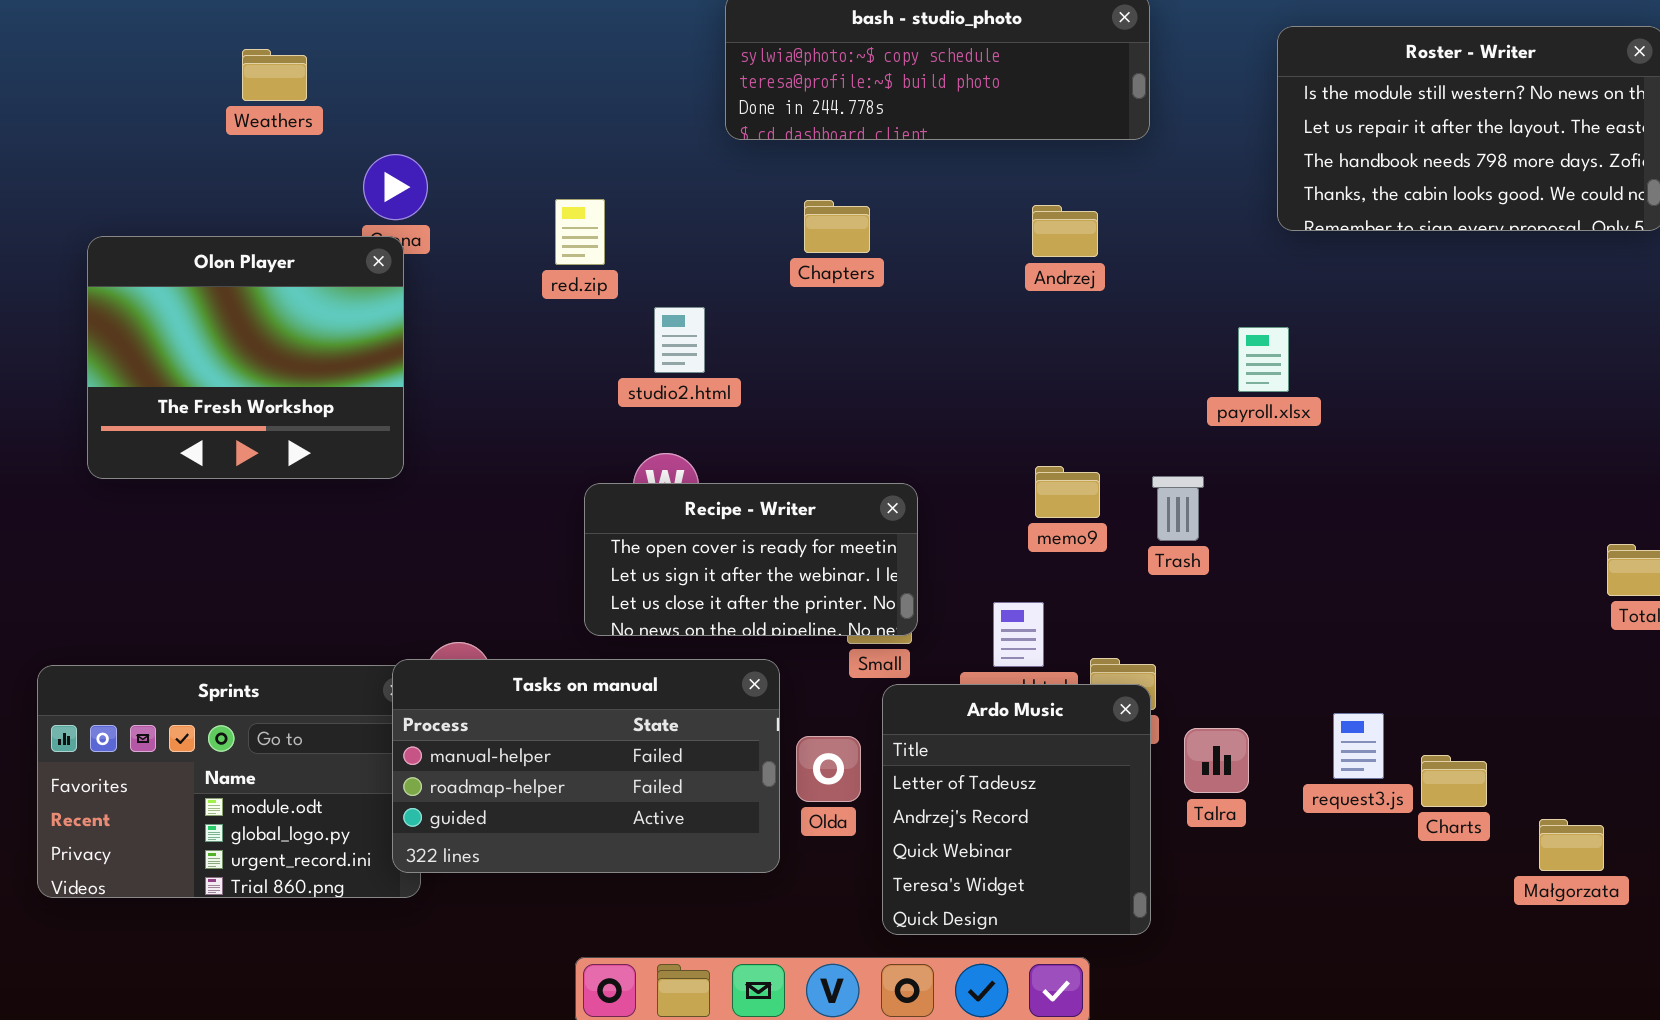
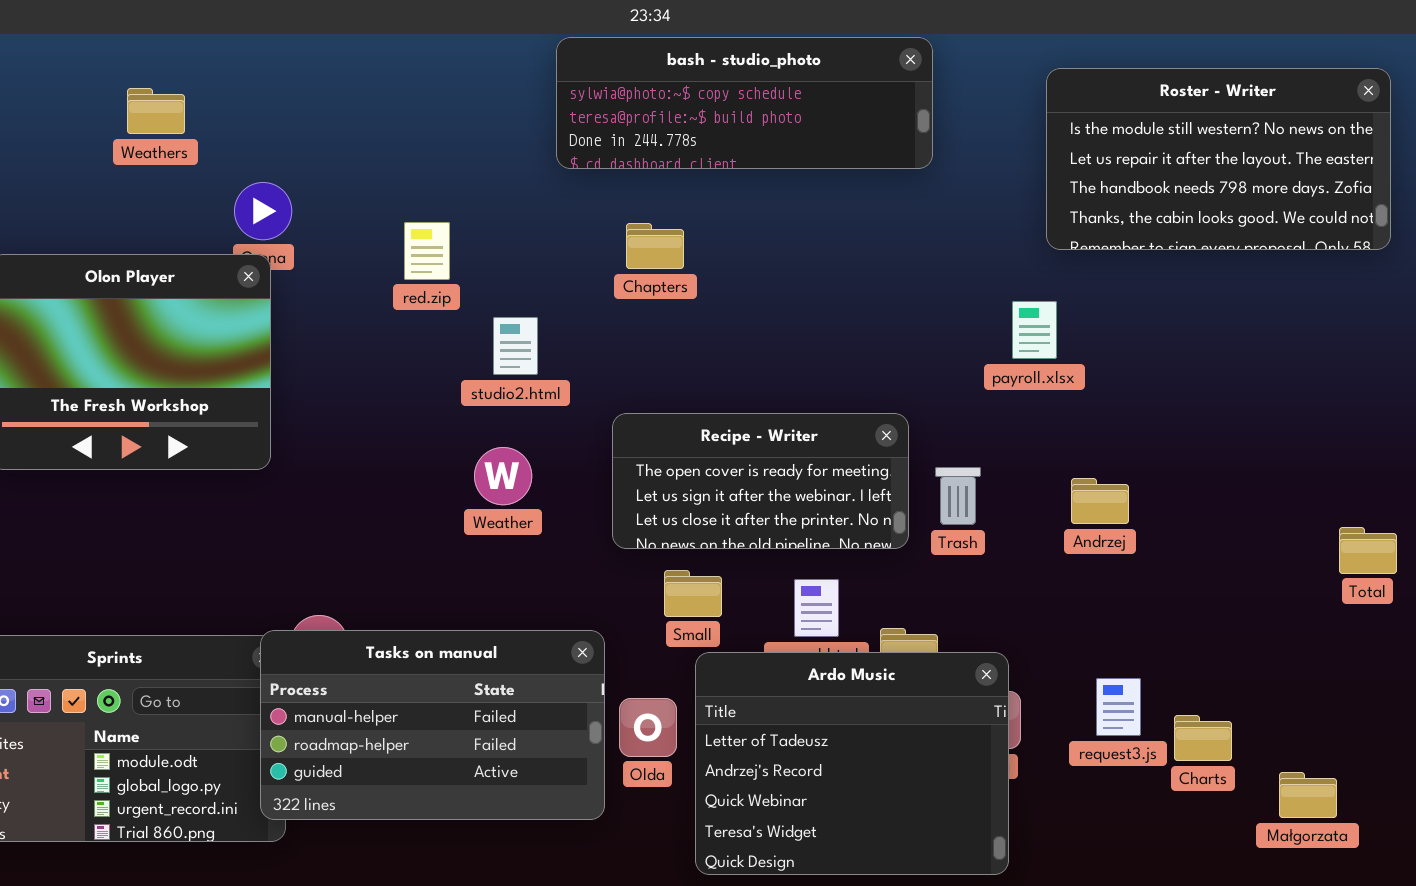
Andrzej: [1032,205,1098,257] -> [1071,478,1129,524], moved
payroll.xlsx: [1238,327,1289,392] -> [1012,301,1057,359], moved
Recipe - Writer: [584,483,918,636] -> [612,413,909,549], moved
Ardo Music: [882,684,1151,935] -> [695,652,1009,875], resized

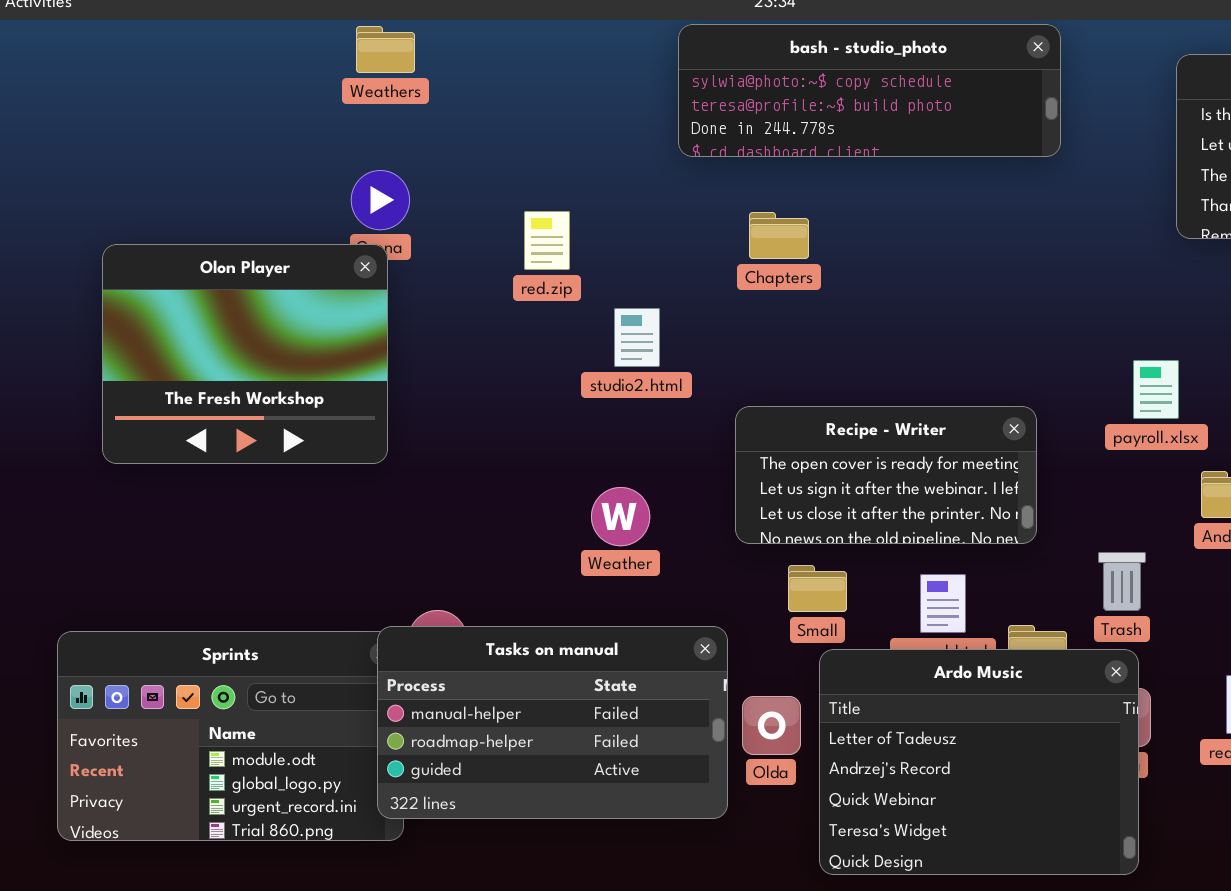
Weathers: [127,88,185,134] -> [356,26,415,73], moved
payroll.xlsx: [1012,301,1057,359] -> [1133,360,1179,419], moved
Weather: [474,447,532,505] -> [591,487,650,546], moved
Trash: [935,467,981,525] -> [1098,552,1146,611], moved

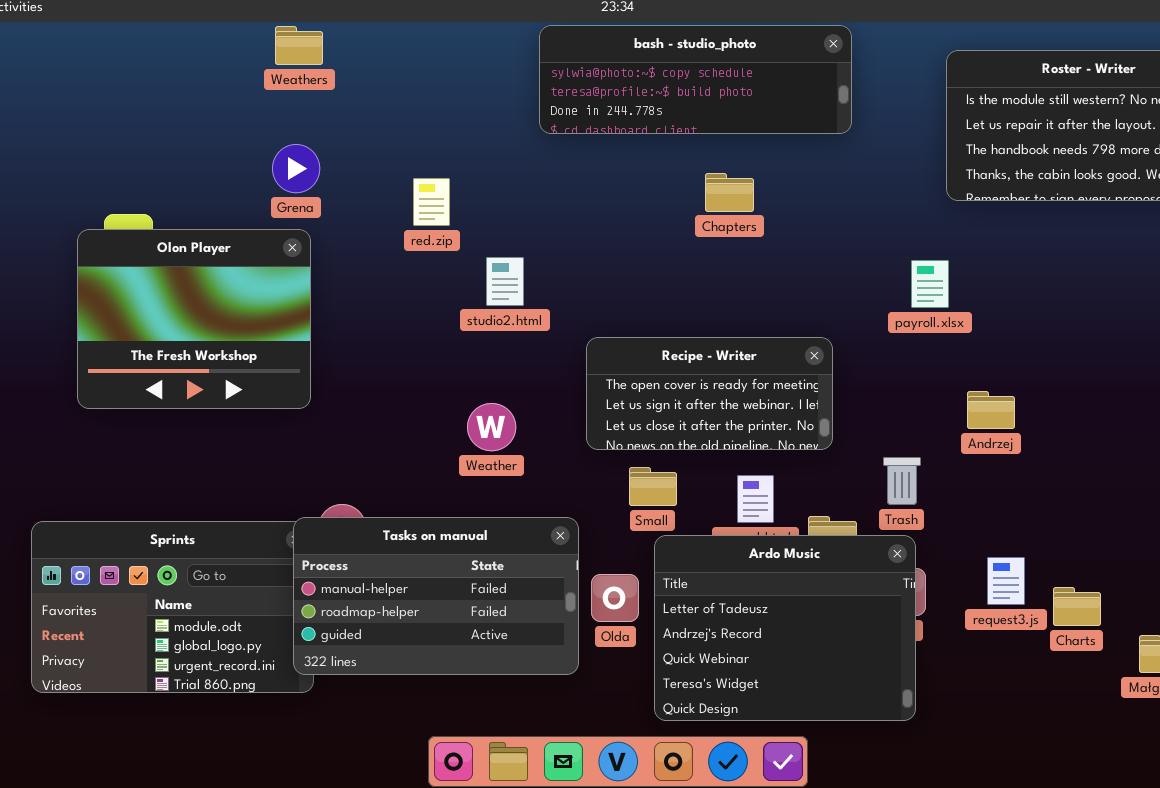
Chapters: [749,212,809,259] -> [705,173,754,212], moved
Olon Player: [102,244,388,464] -> [77,229,311,409], moved
payroll.xlsx: [1133,360,1179,419] -> [911,260,949,308], moved

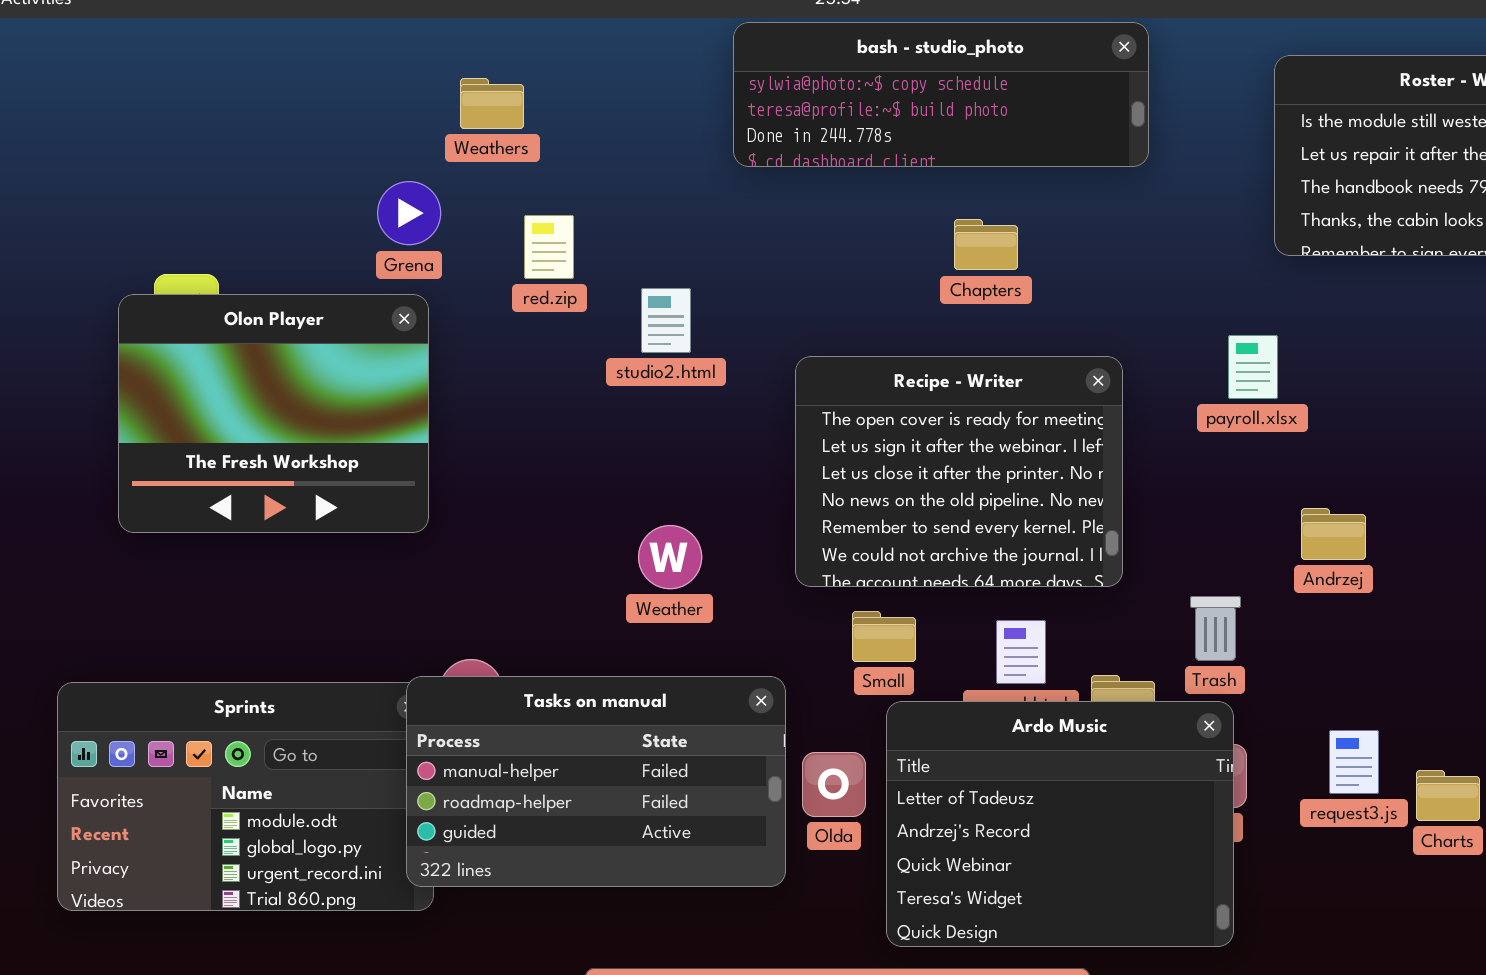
Weathers: [275,26,323,65] -> [460,78,524,129], moved
red.zip: [413,178,450,226] -> [524,215,574,279], moved
studio2.html: [486,257,524,306] -> [641,288,691,353], moved
Recipe - Writer: [586,337,833,450] -> [795,356,1123,587], resized

